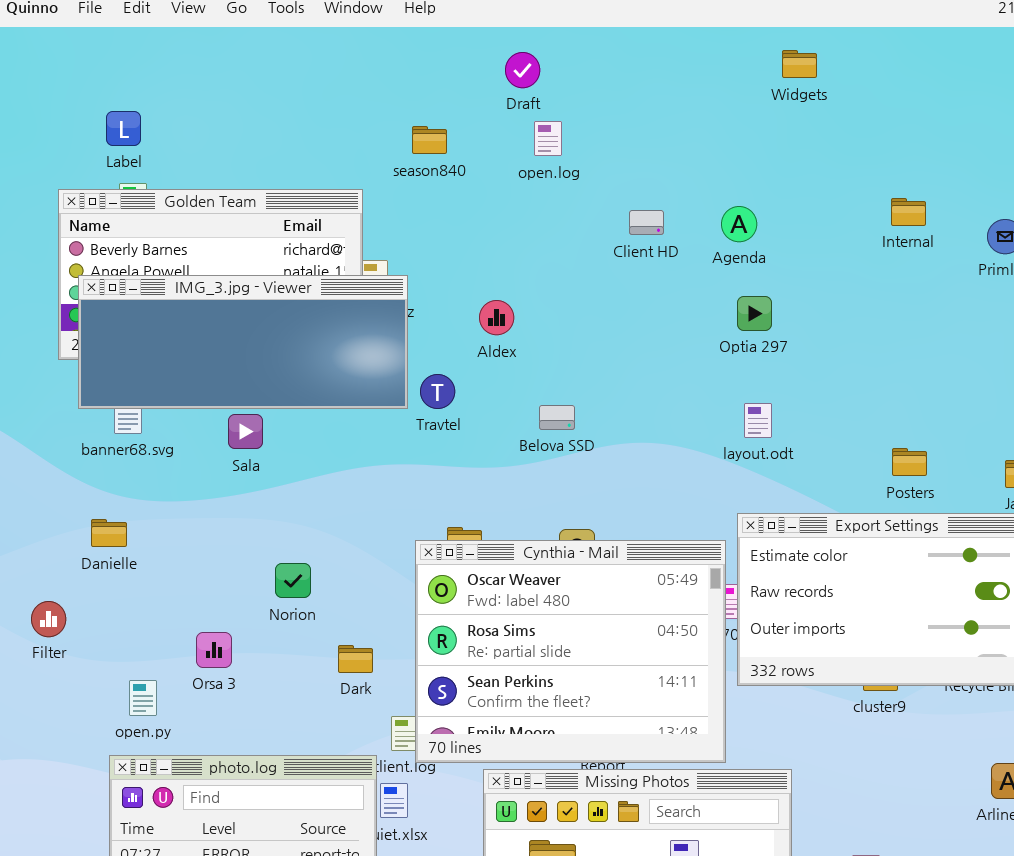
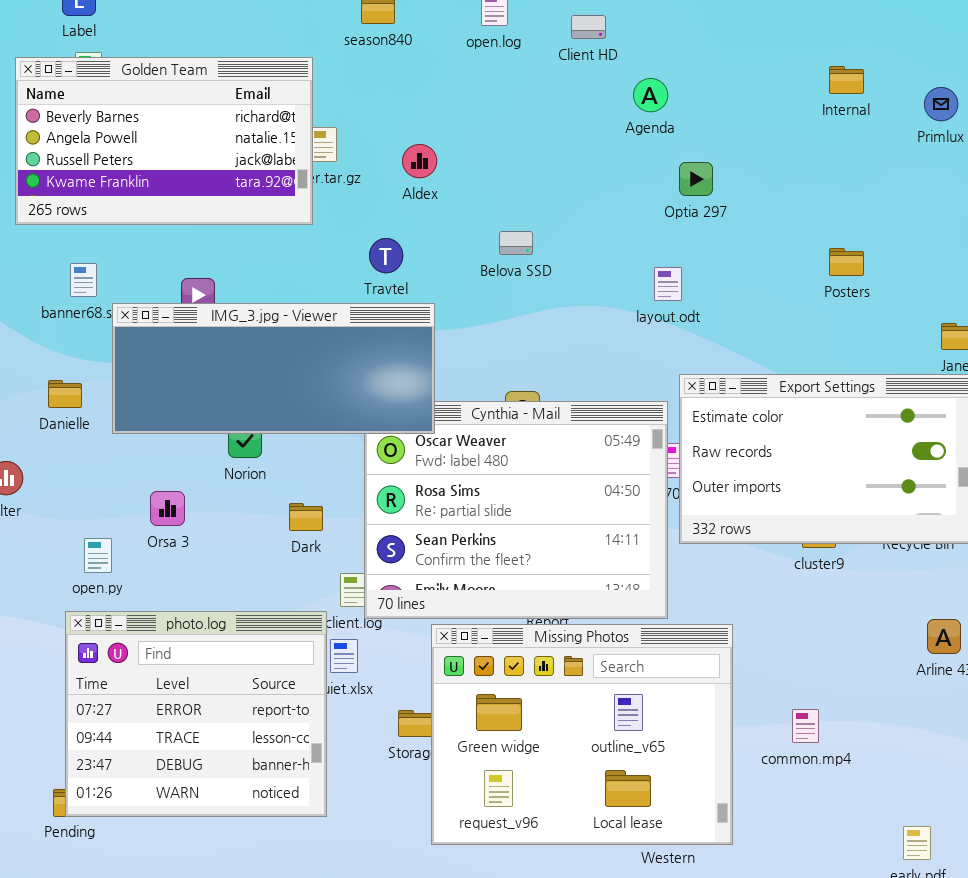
Agenda: [721,206,757,242] -> [633,78,668,112], moved
Client HD: [629,210,664,235] -> [571,15,606,39], moved
IMG_3.jpg - Viewer: [78,275,408,409] -> [112,303,435,434], moved
Aldex: [479,300,514,335] -> [402,144,437,178], moved
layout.odt: [744,403,772,438] -> [654,267,682,301], moved
Belova SSD: [539,405,575,430] -> [499,231,533,255], moved
Posters: [892,448,927,476] -> [829,248,864,276], moved

